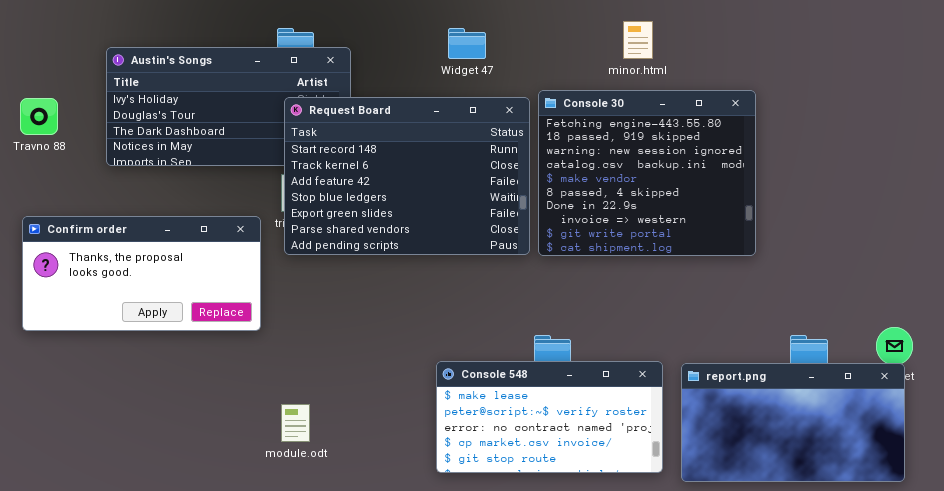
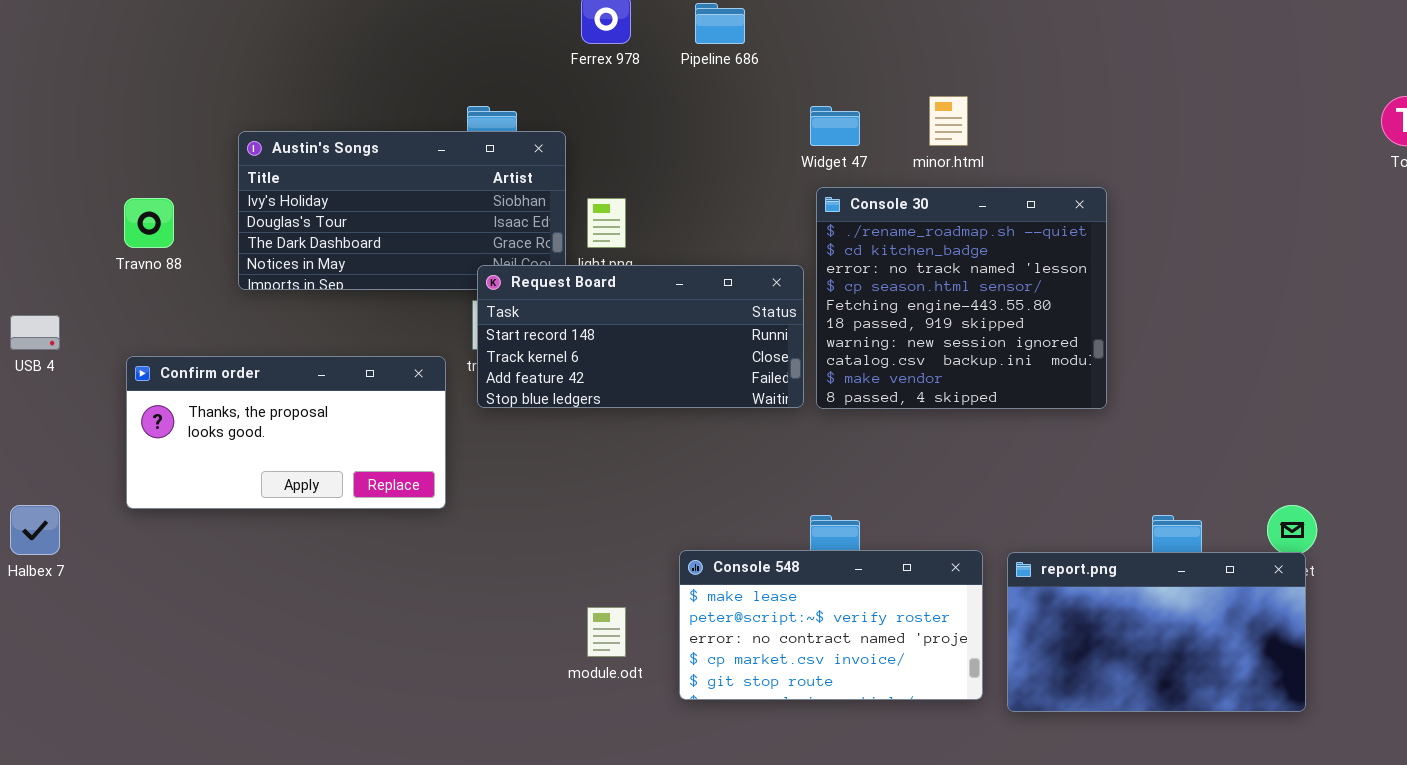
Widget 47: [448,28,486,59] -> [810,106,860,146], moved
Console 30: [538,90,756,256] -> [816,187,1107,409], scrolled up 4 rows
Request Board: [284,97,530,255] -> [477,265,804,408], resized
module.odt: [281,404,310,442] -> [587,607,626,657], moved

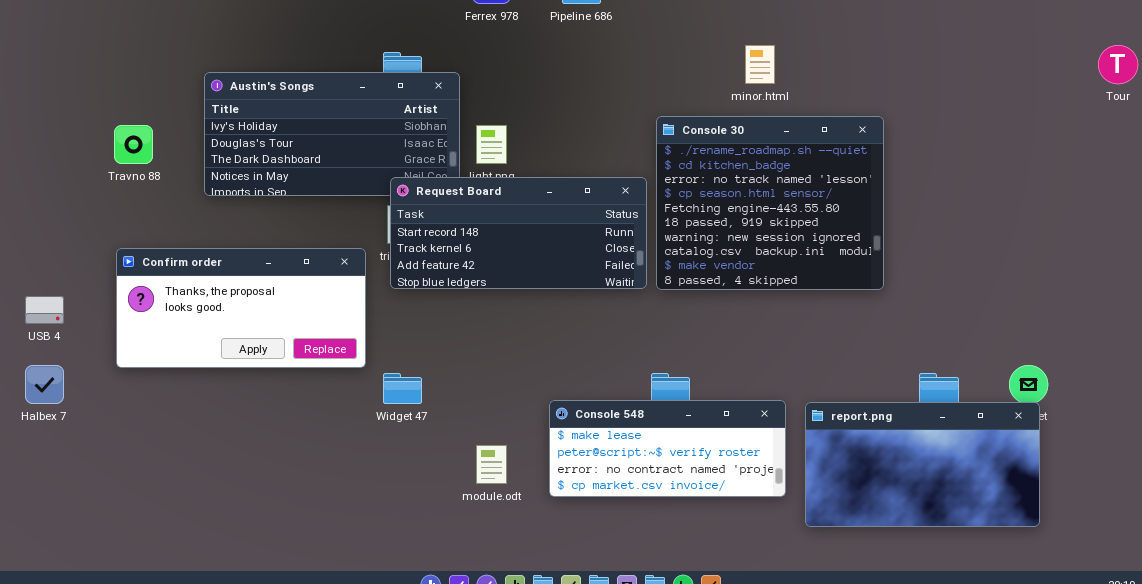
Widget 47: [810,106,860,146] -> [383,373,422,404], moved
USB 4: [10,315,60,350] -> [25,296,64,324], moved
Console 548: [679,550,983,700] -> [549,400,786,497], resized

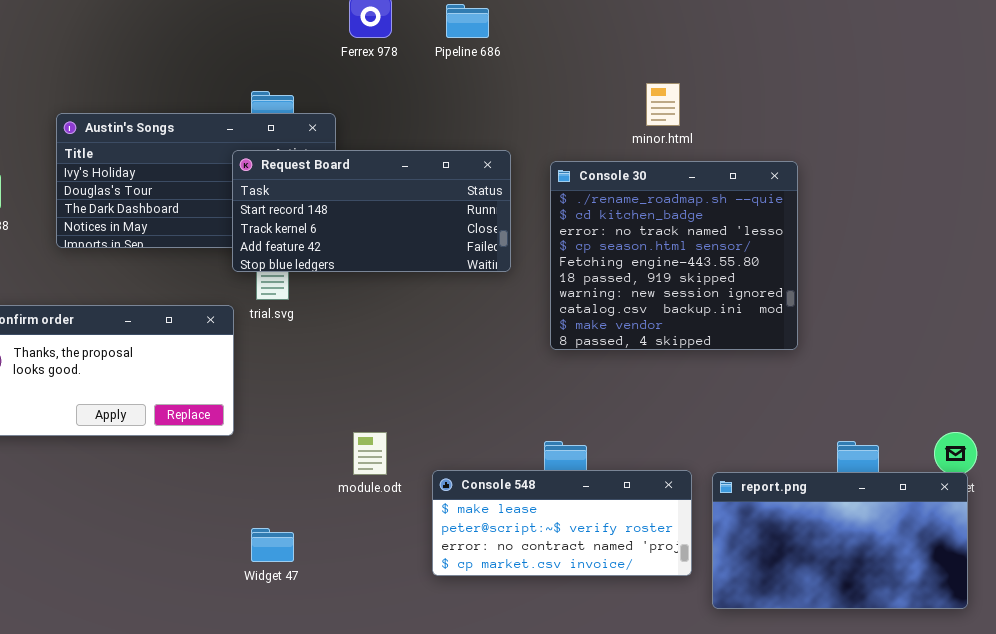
Request Board: [390,177,647,289] -> [232,150,511,272], moved
Widget 47: [383,373,422,404] -> [251,528,294,562], moved
module.odt: [476,445,507,484] -> [353,432,387,475], moved

